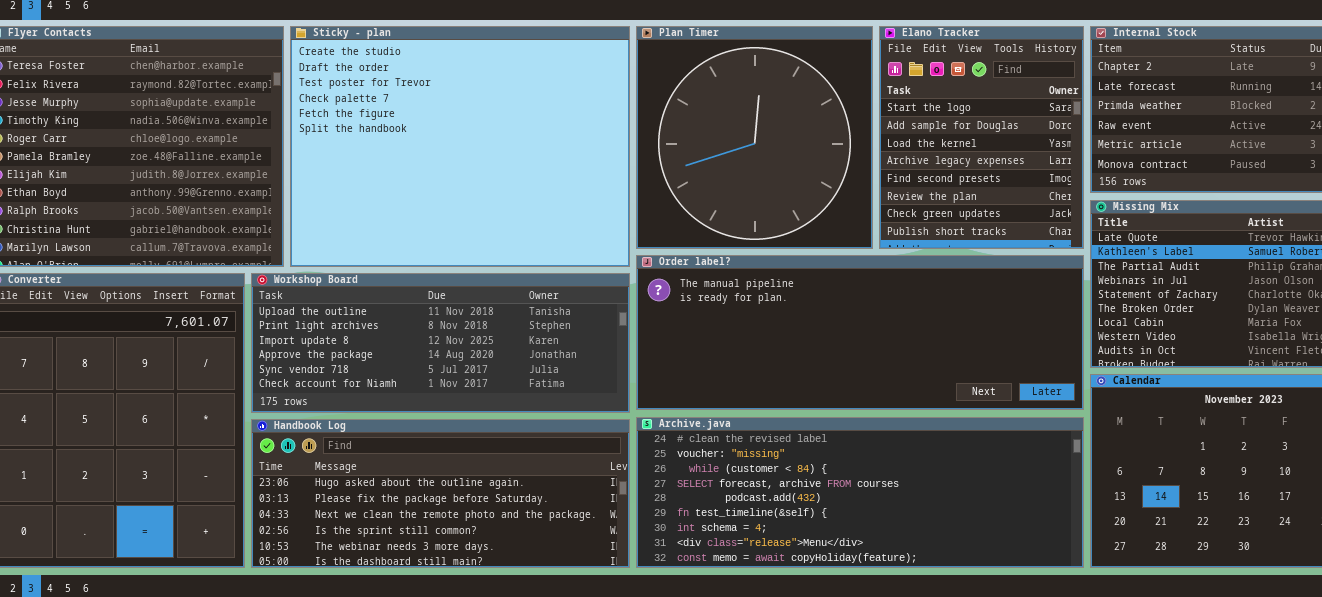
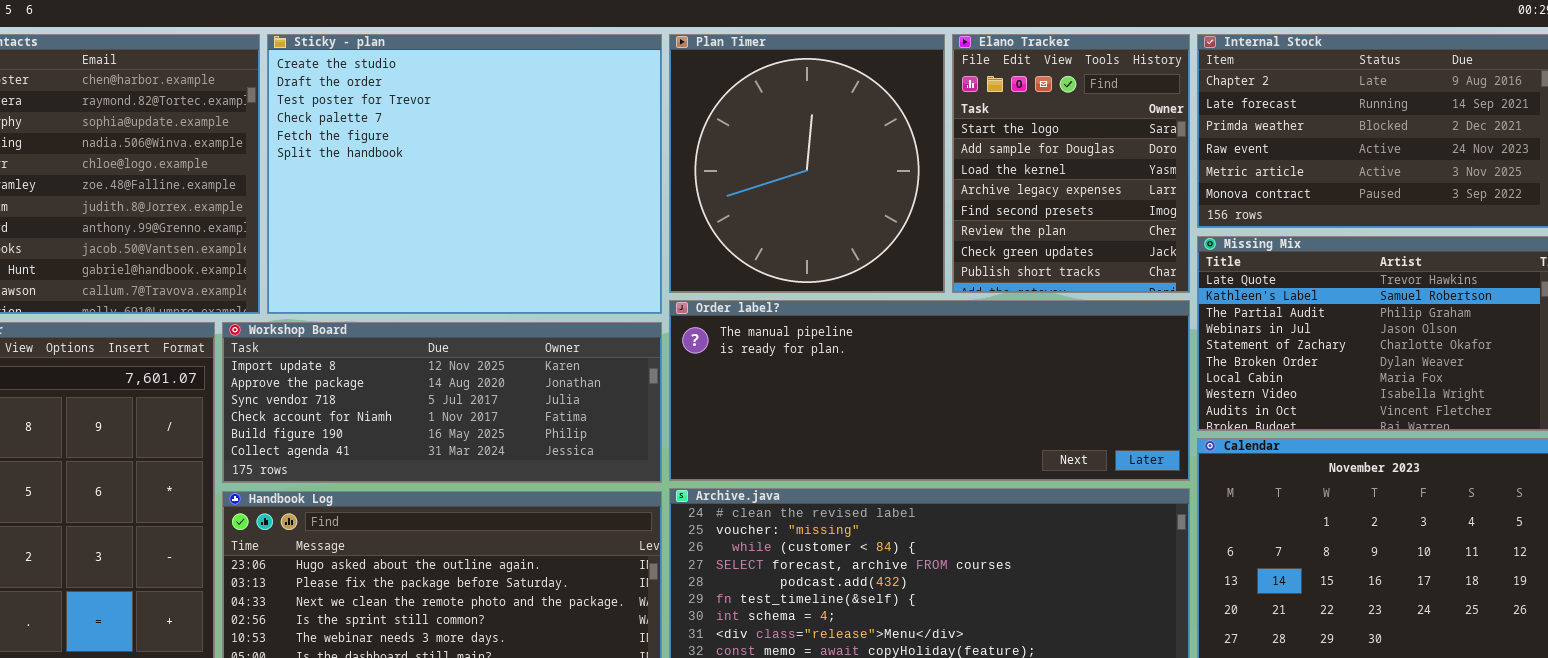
Workshop Board: [251,273,630,413] -> [222,322,662,483], scrolled down 2 rows

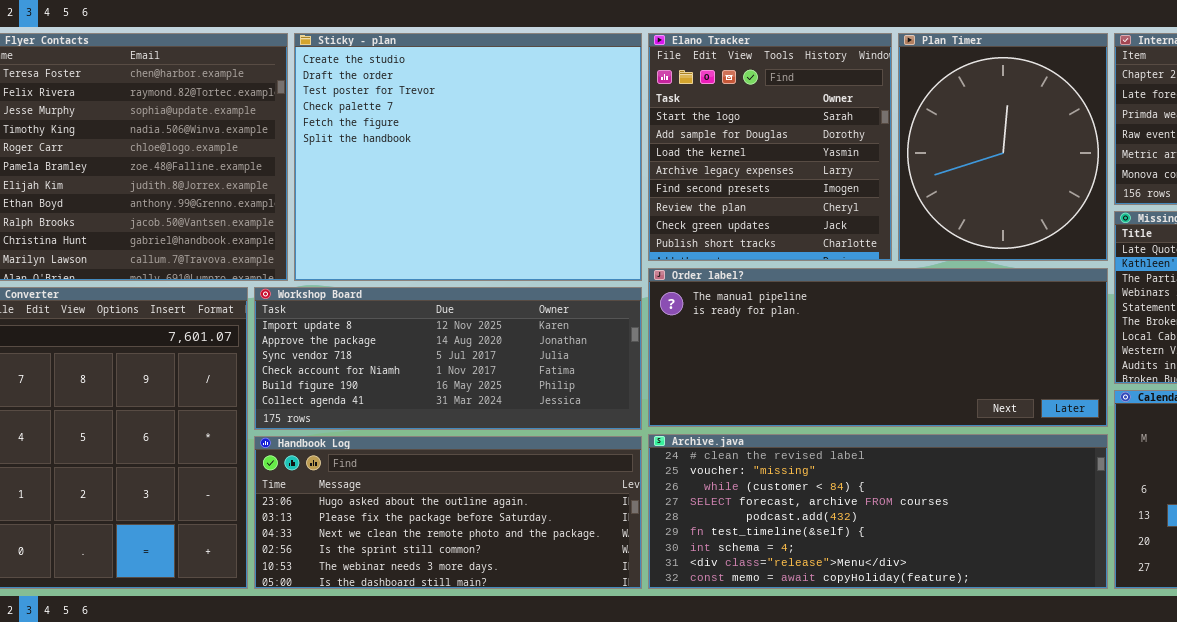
Plan Timer: [669,34,945,293] -> [898,33,1108,261], moved, resized
Elano Tracker: [952,34,1190,293] -> [648,33,892,261], moved, resized

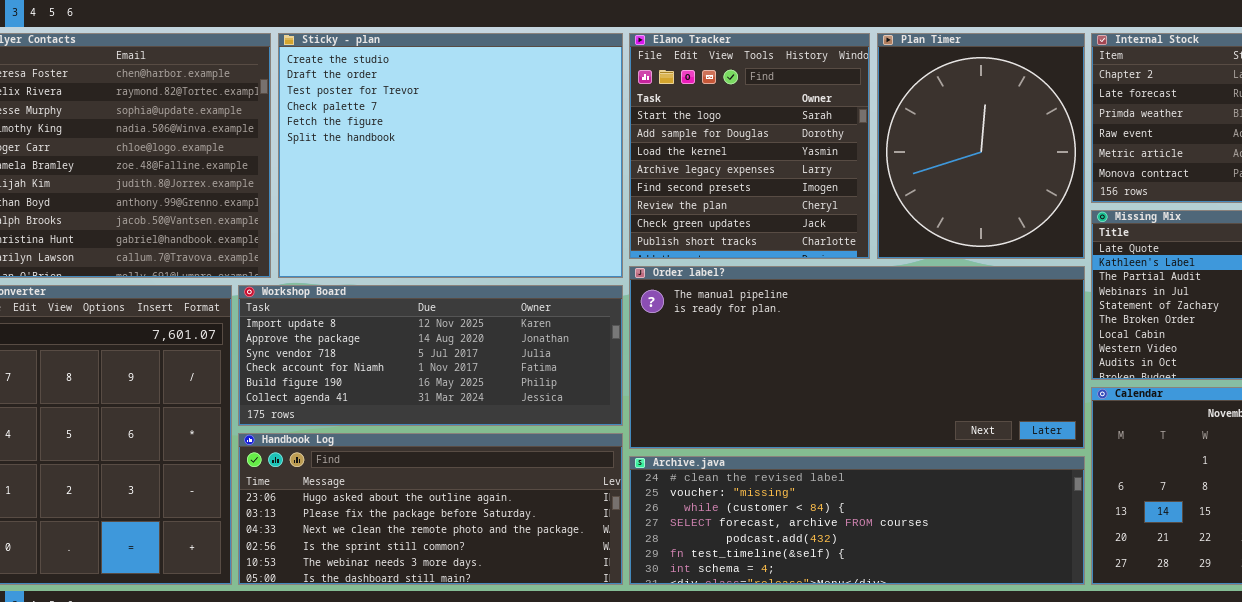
Order label?: [648,268,1108,427] -> [629,266,1085,449], resized
Archive.java: [648,434,1108,589] -> [629,456,1085,585], resized

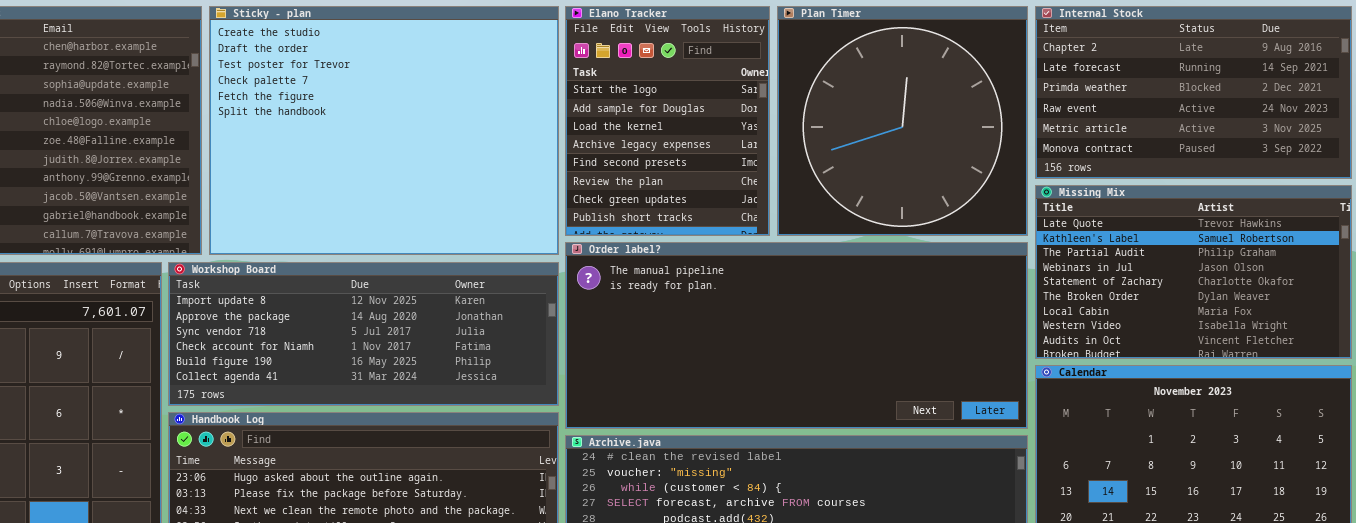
Elano Tracker: [629,33,870,259] -> [565,6,770,236], resized
Plan Timer: [877,33,1085,259] -> [777,6,1028,236], resized

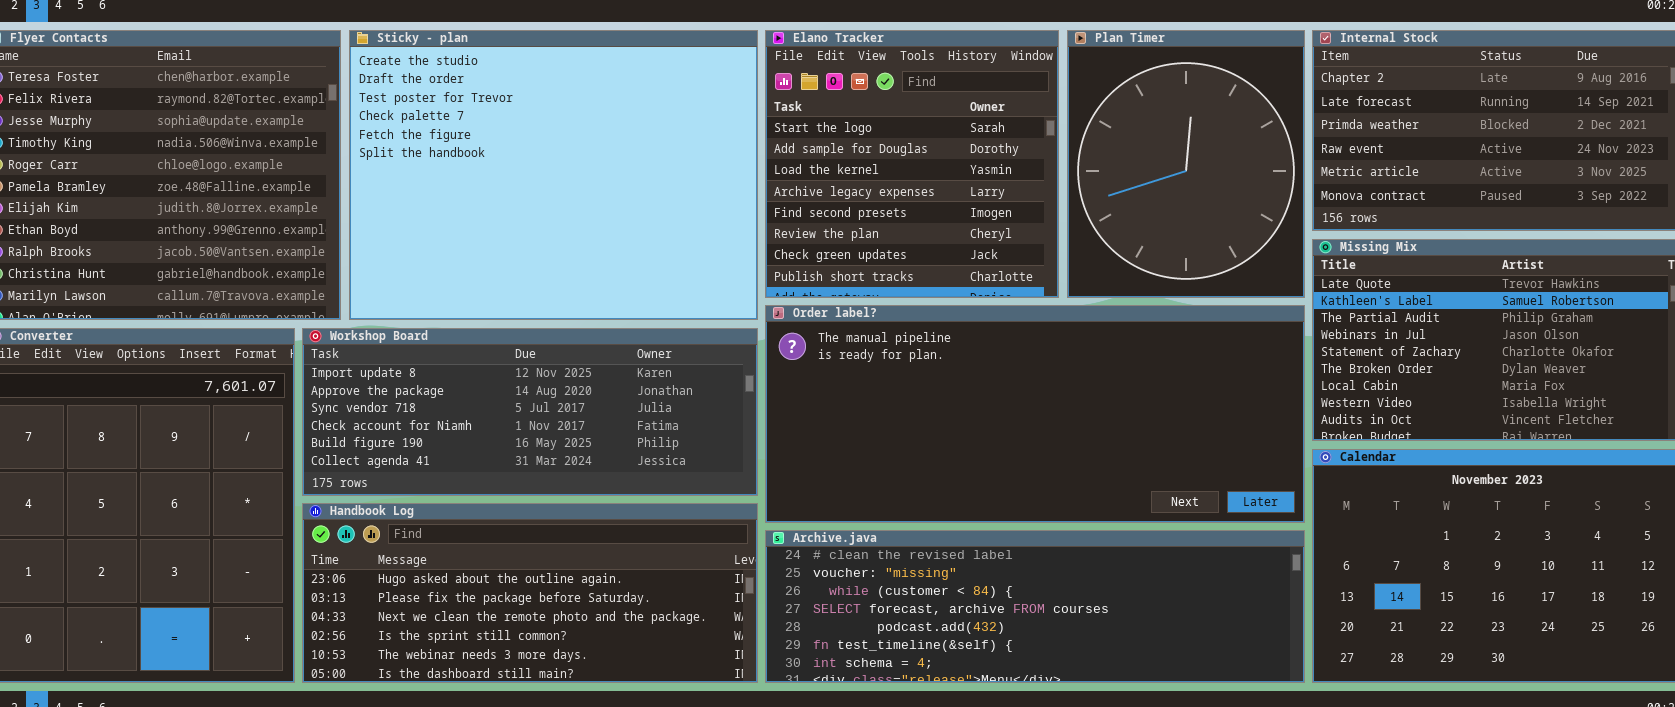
Elano Tracker: [565,6,770,236] -> [765,30,1059,298], resized
Plan Timer: [777,6,1028,236] -> [1067,30,1305,298], resized

